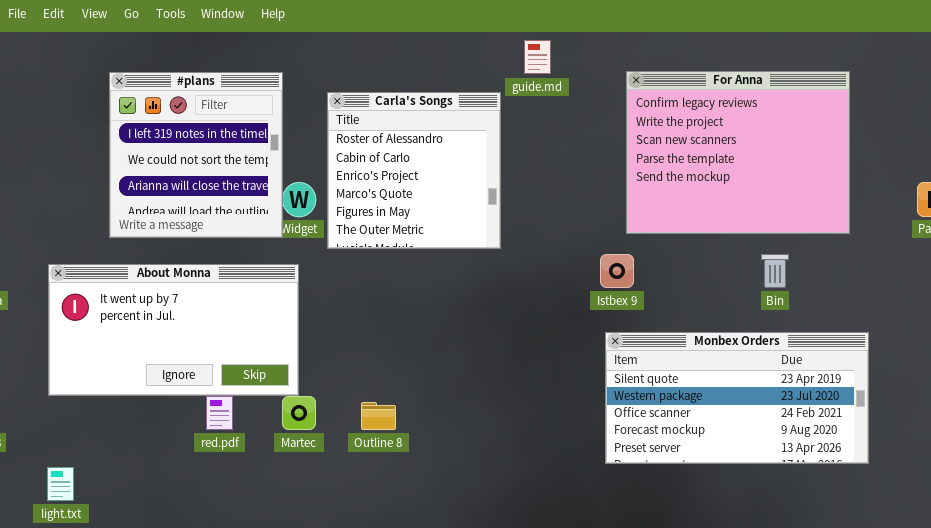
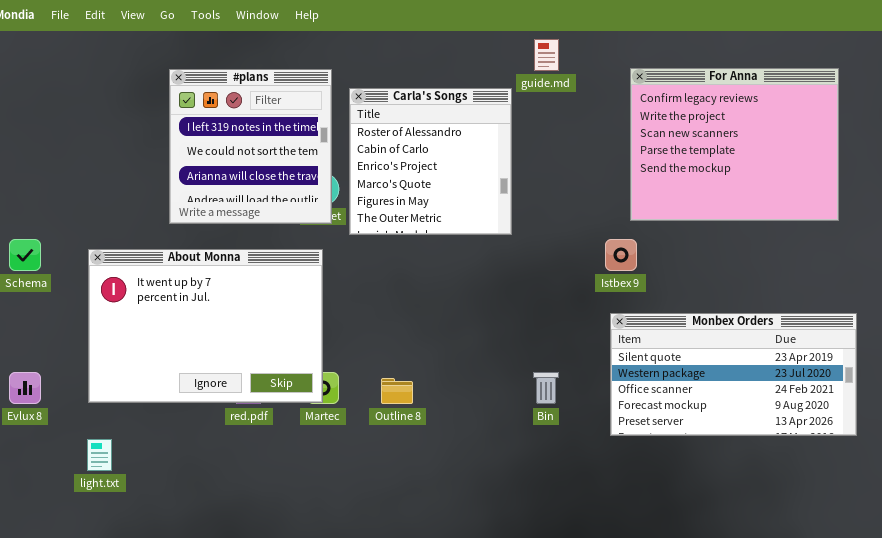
#plans: [109,72,283,238] -> [169,69,332,224], moved
Bin: [761,254,789,288] -> [533,372,559,404], moved
About Monna: [48,264,299,396] -> [88,249,323,403], resized

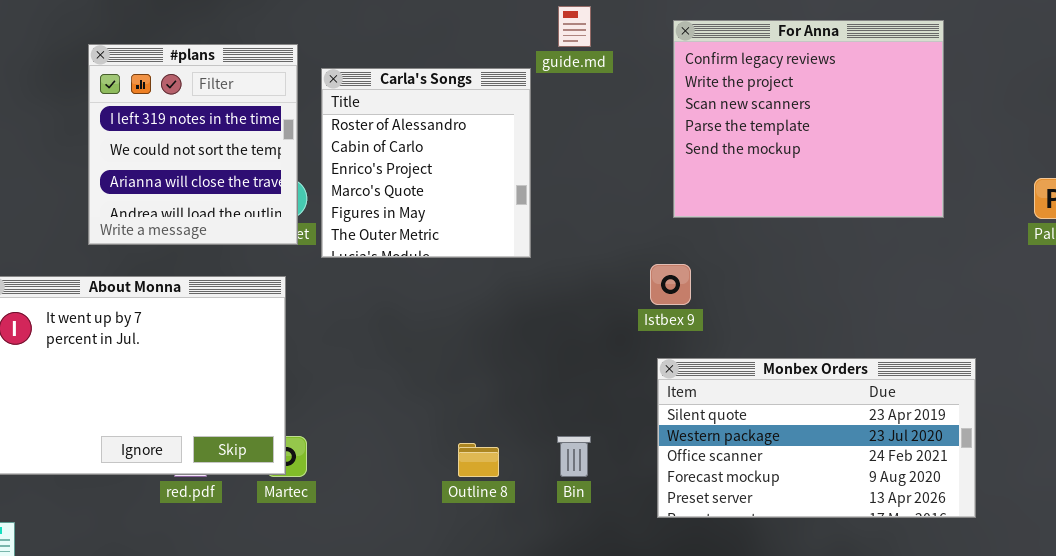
For Anna: [630,68,839,221] -> [673,20,944,218], moved
Outline 8: [381,378,413,404] -> [458,443,499,477], moved

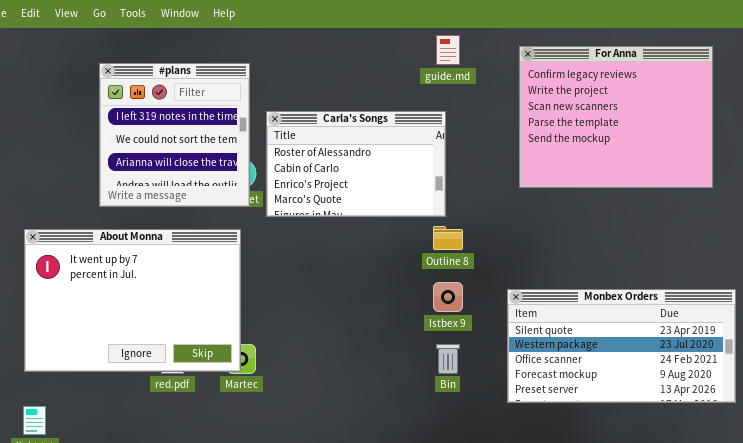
Carla's Songs: [321,68,531,258] -> [266,111,446,217], resized
Istbex 9: [650,264,691,305] -> [433,282,463,312], moved
Outline 8: [458,443,499,477] -> [433,226,463,250], moved

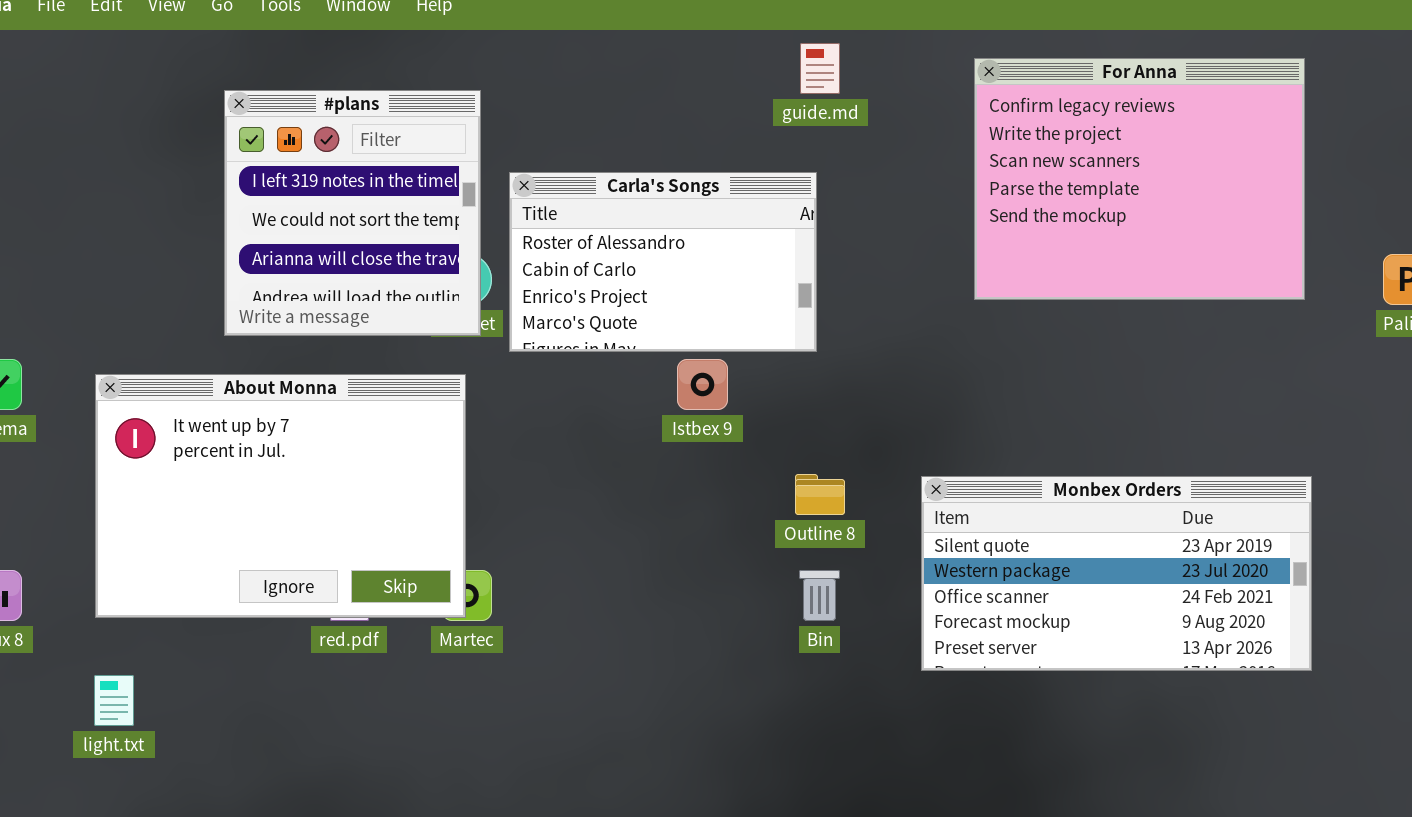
For Anna: [519,46,713,188] -> [974,58,1305,300], moved
Outline 8: [433,226,463,250] -> [795,474,845,515], moved
Istbex 9: [433,282,463,312] -> [677,359,728,410], moved

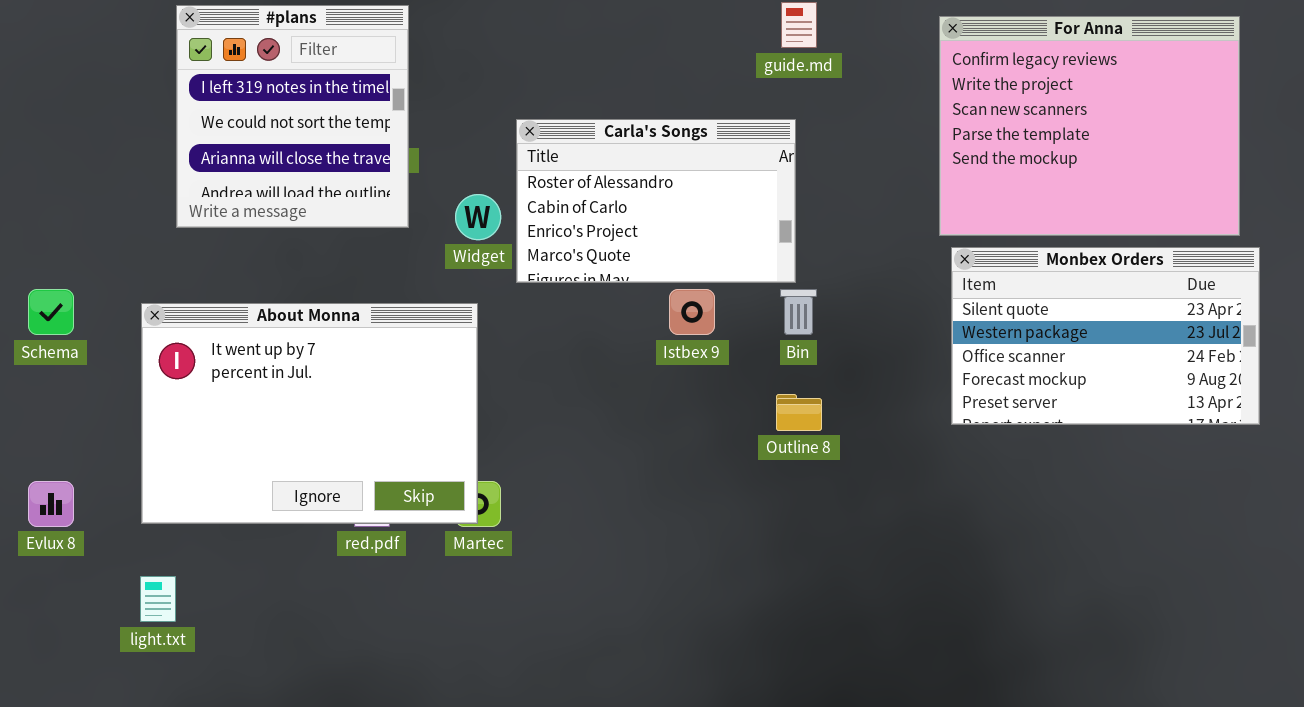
#plans: [224,90,481,336] -> [176,5,409,228], moved
Monbex Orders: [921,476,1312,671] -> [951,247,1260,425], moved, resized
Bin: [799,570,840,621] -> [780,289,817,335], moved

